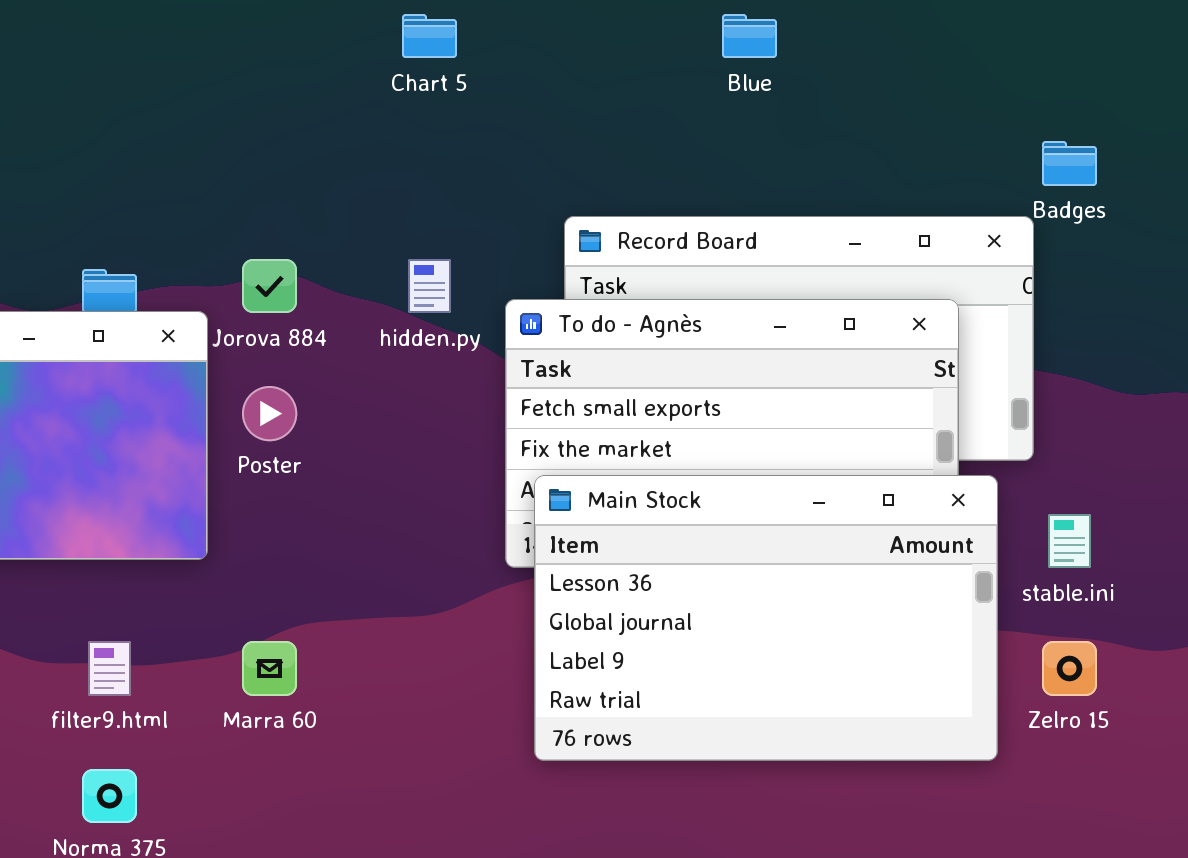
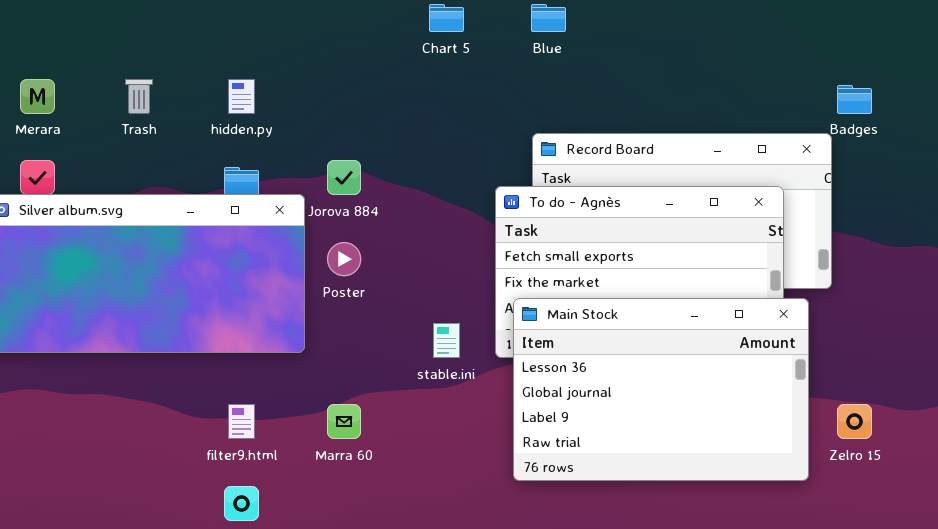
Blue: [722,14,777,58] -> [531,4,566,32], moved
hidden.py: [408,259,451,313] -> [228,79,255,114], moved
stable.ini: [1048,514,1091,568] -> [433,323,460,358], moved

